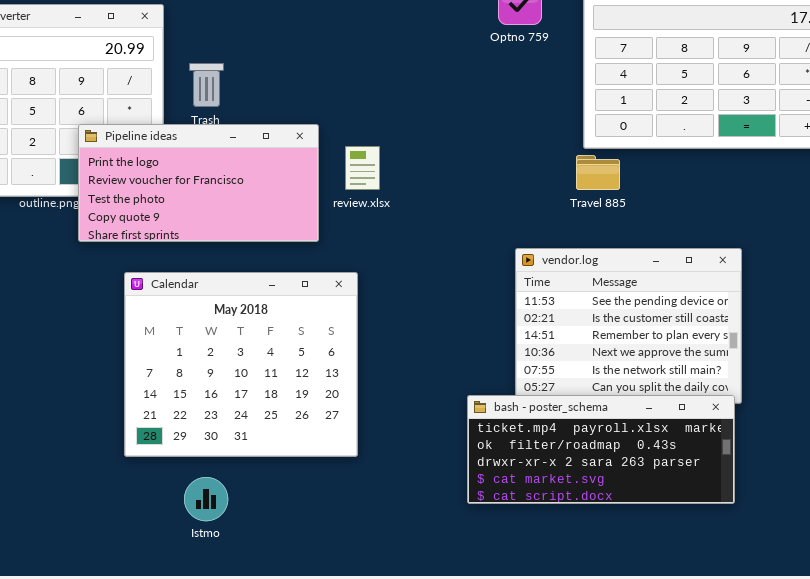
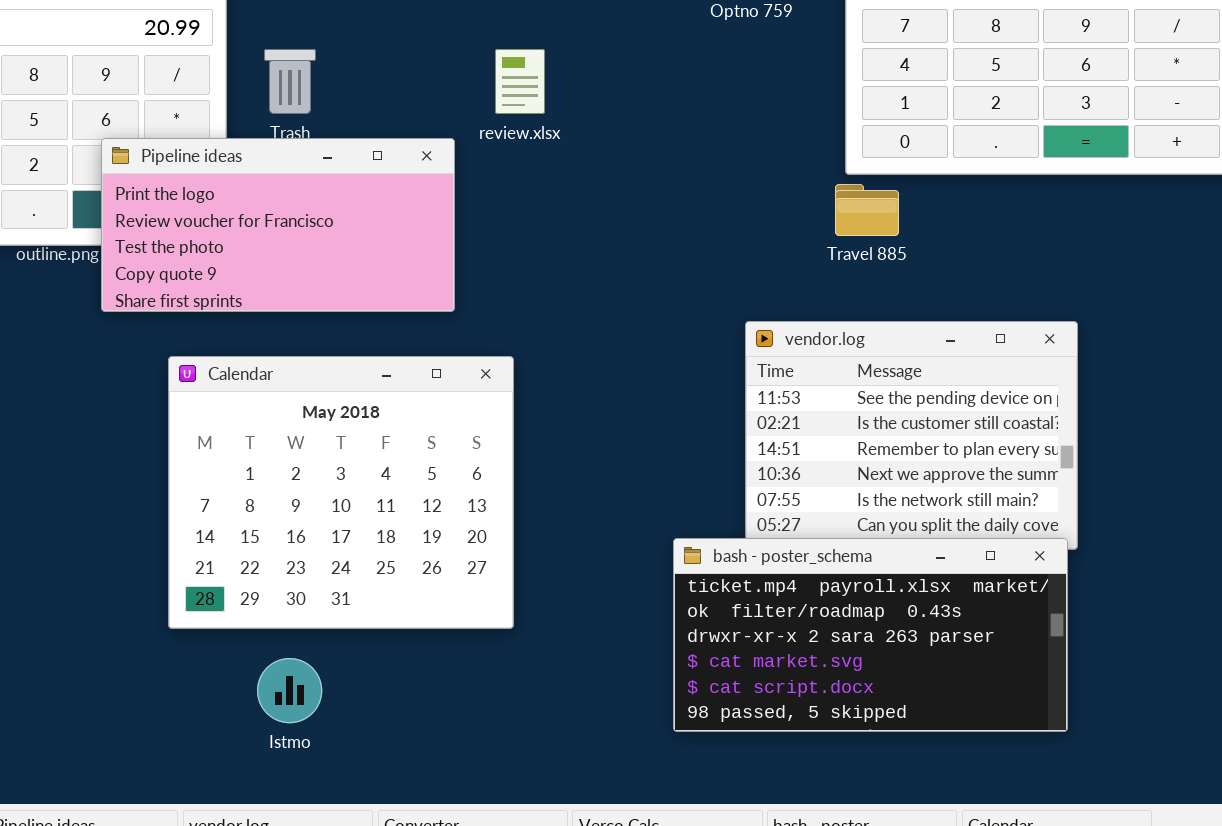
review.xlsx: [345,146,380,190] -> [495,49,545,114], moved
bash - poster_schema: [467,395,735,504] -> [673,538,1068,732], resized

